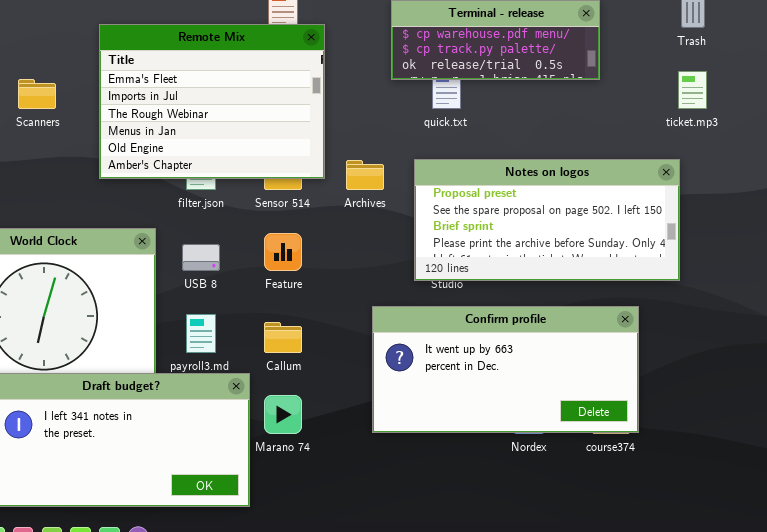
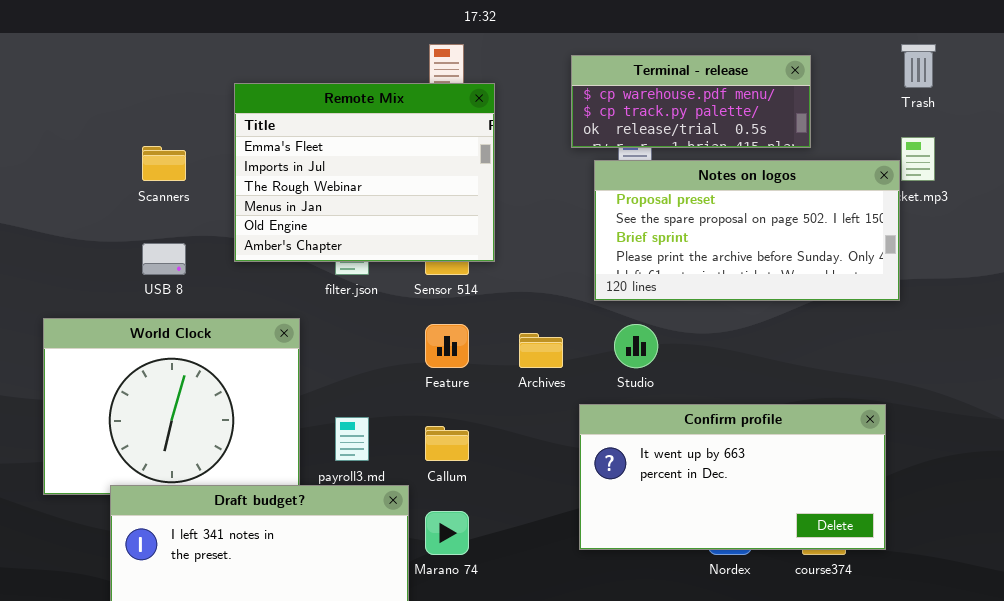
Notes on logos: [414,159,680,281] -> [594,160,900,301], moved
Archives: [346,160,384,190] -> [519,333,563,368], moved
USB 8: [182,244,220,271] -> [142,243,186,275], moved
Confirm profile: [372,306,639,433] -> [579,404,886,550], moved

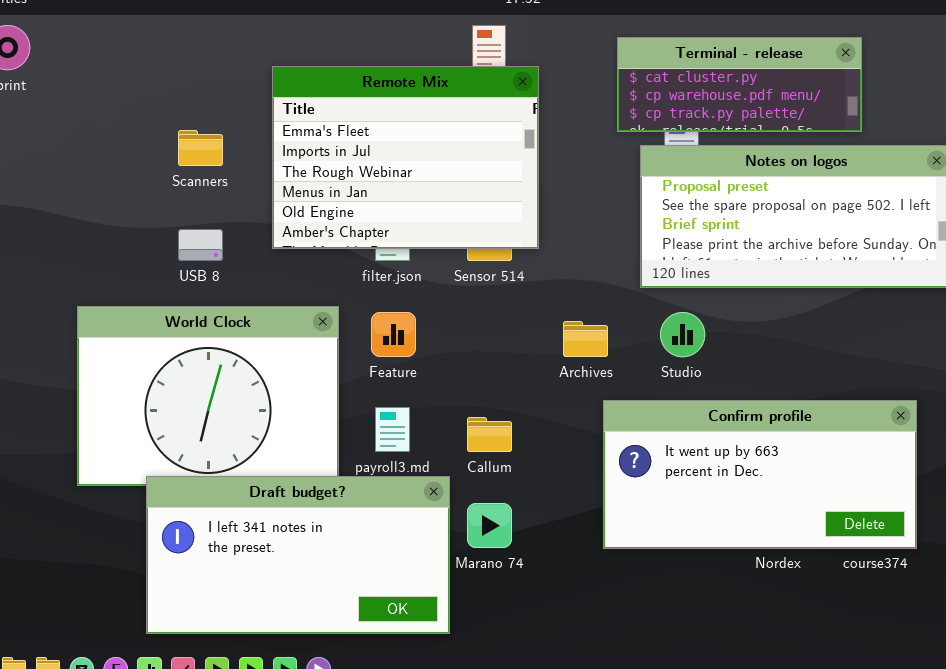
Terminal - release: [571,55,811,148] -> [617,37,862,132], scrolled up 1 row
Feature: [425,324,469,368] -> [371,312,416,357], moved
Confirm profile: [579,404,886,550] -> [603,400,917,549], moved

